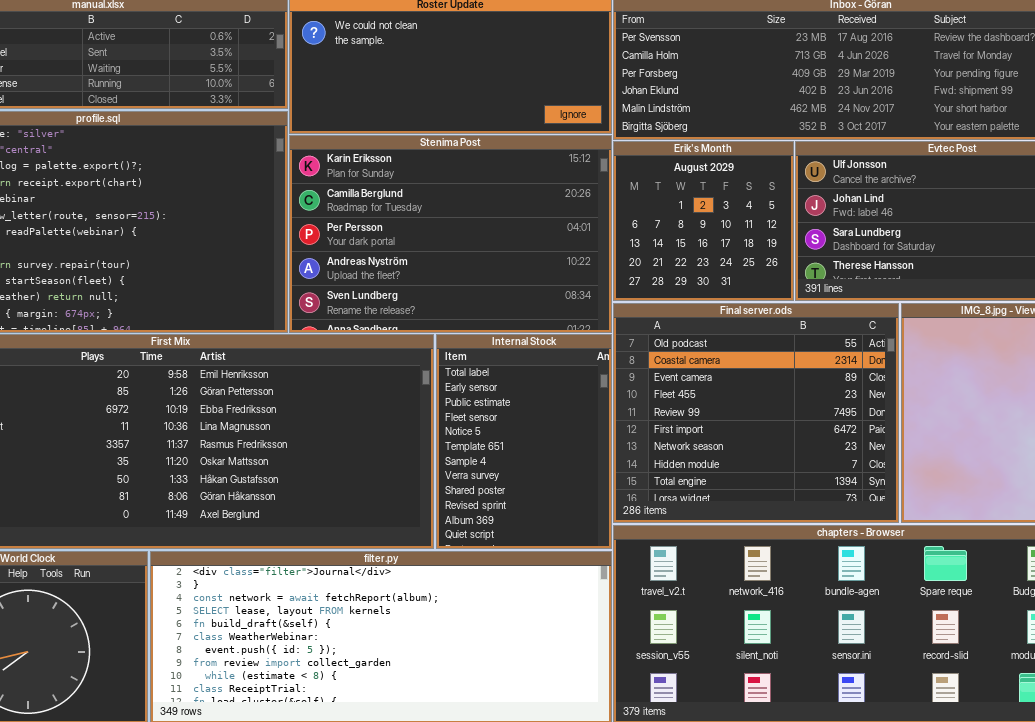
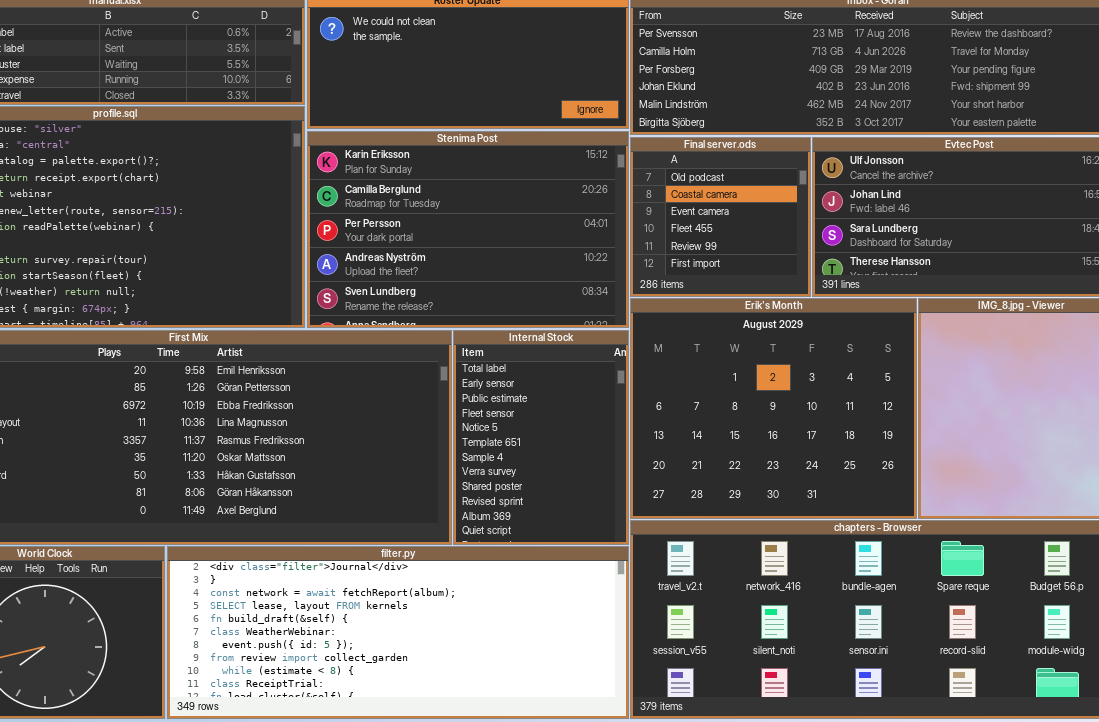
Erik's Month: [613,141,794,301] -> [630,298,917,519], moved, resized
Final server.ods: [613,303,899,523] -> [630,137,811,297], moved, resized

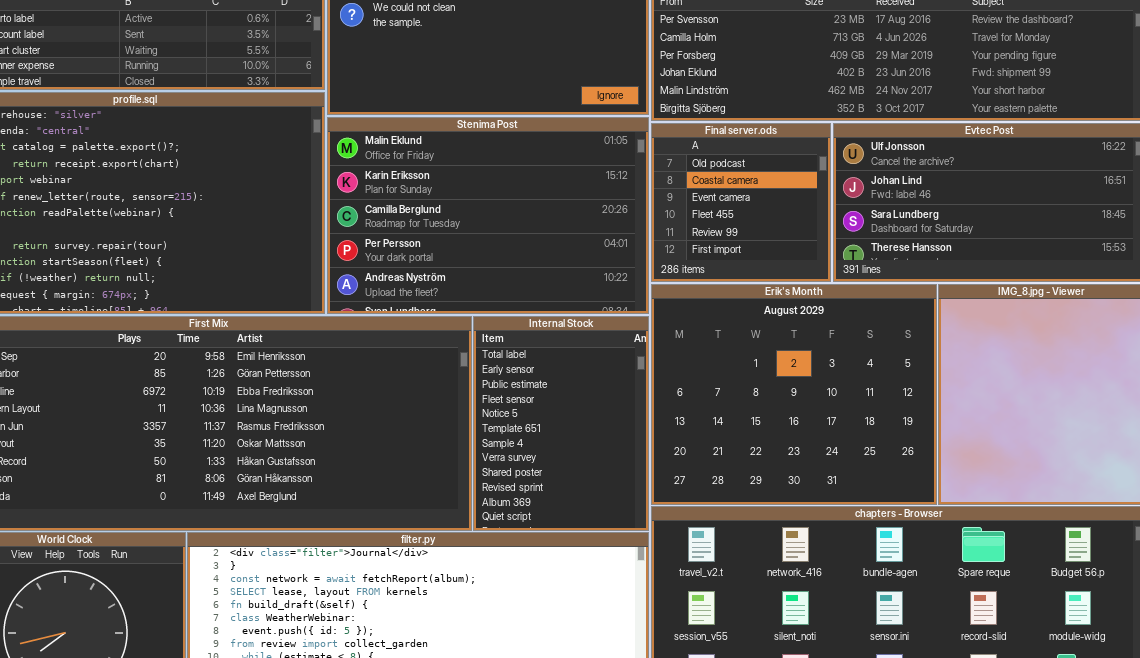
Stenima Post: [307,131,629,328] -> [327,117,649,314], scrolled up 1 row

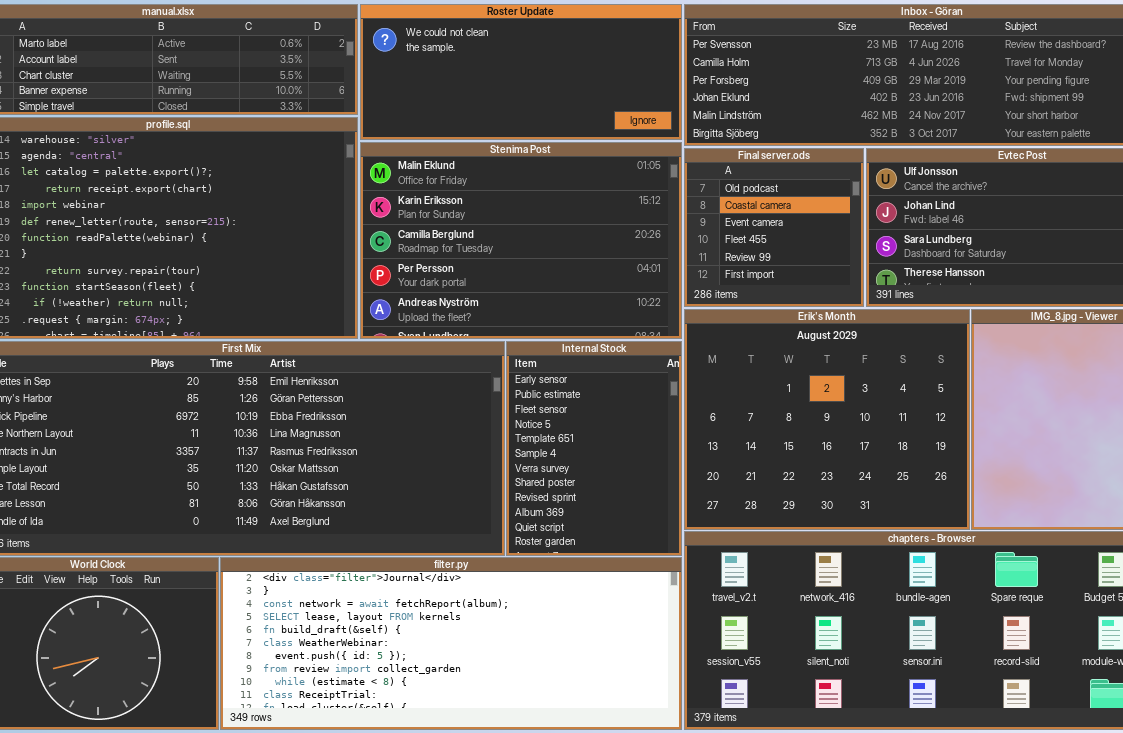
Internal Stock: [473,316,649,531] -> [506,341,682,556], scrolled down 1 row

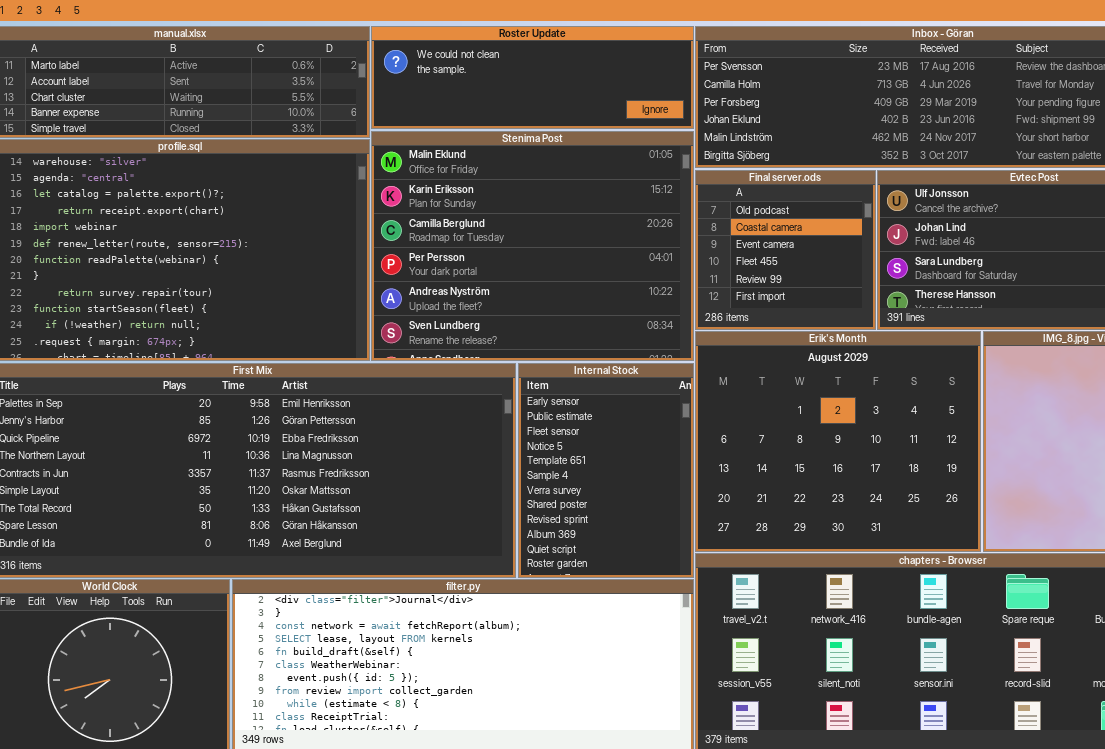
Roster Update: [360,4,682,140] -> [371,26,694,129], resized
Stenima Post: [360,142,682,339] -> [371,131,694,361], resized

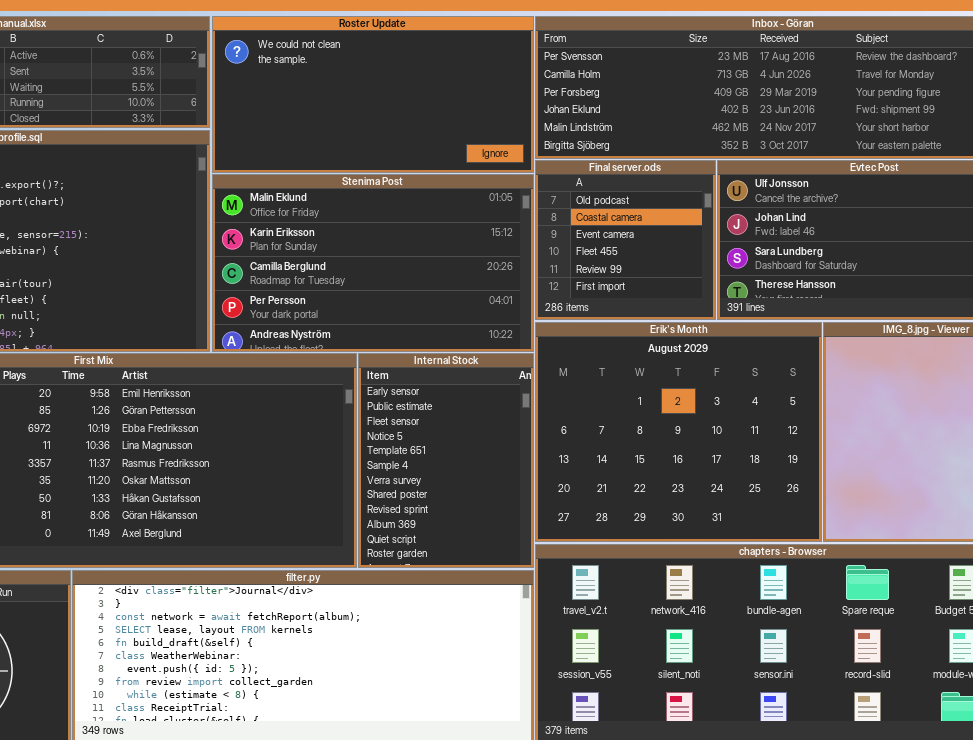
Roster Update: [371,26,694,129] -> [212,16,534,173], resized
Stenima Post: [371,131,694,361] -> [212,174,534,352], resized

